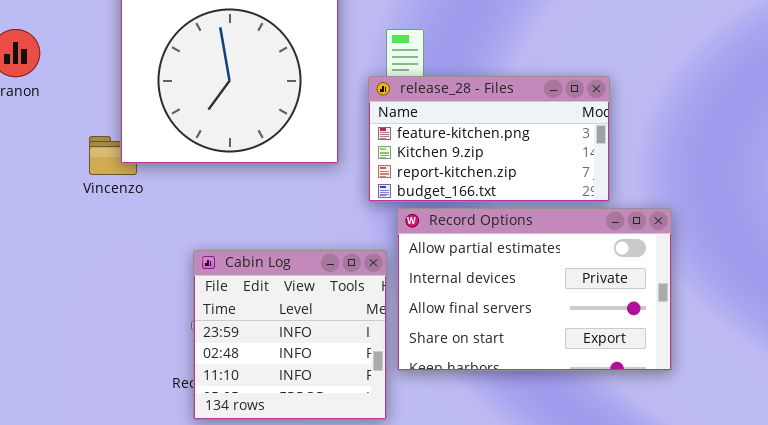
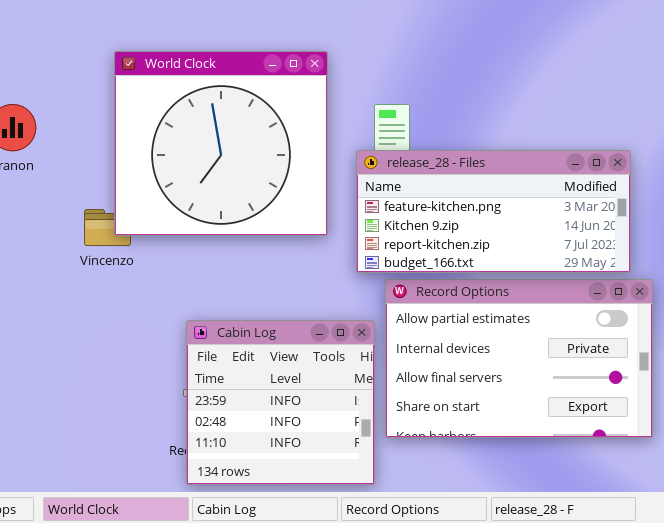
release_28 - Files: [368,76,610,202] -> [356,150,631,273], resized

